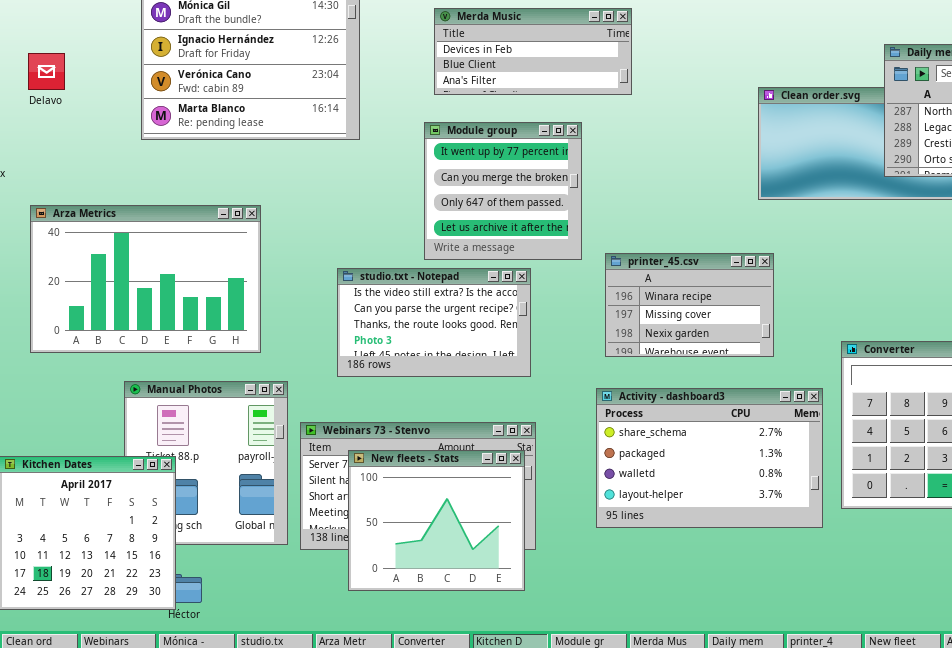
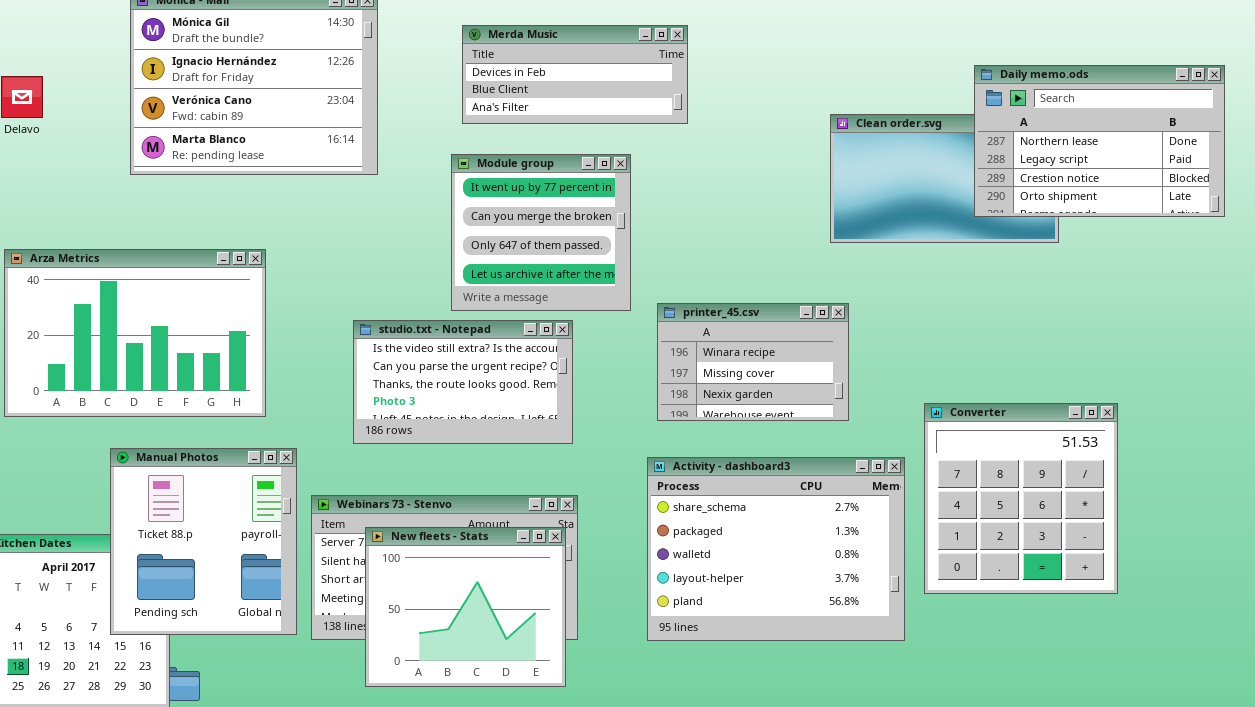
Manual Photos: [124,381,288,545] -> [110,448,297,635], raised
Activity - dashboard3: [596,388,823,528] -> [647,457,905,641], resized

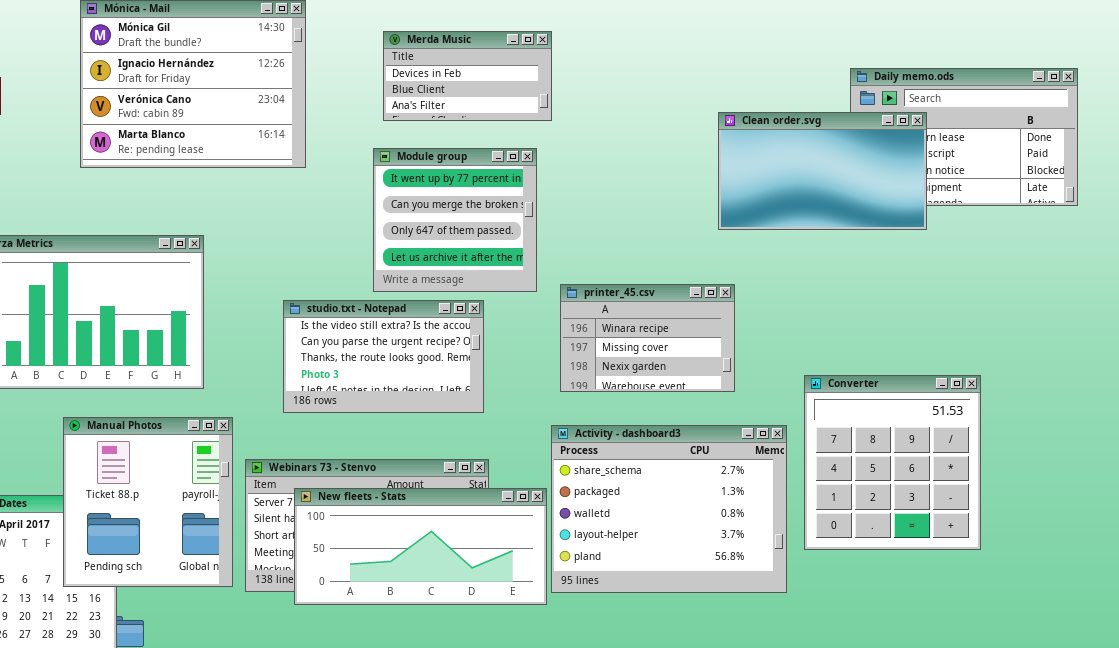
Merda Music: [462,25,688,124] -> [383,31,552,121], resized
Clean order.svg: [830,114,1059,243] -> [718,112,927,230], raised
New fleets - Stats: [365,527,566,687] -> [294,488,547,605], resized

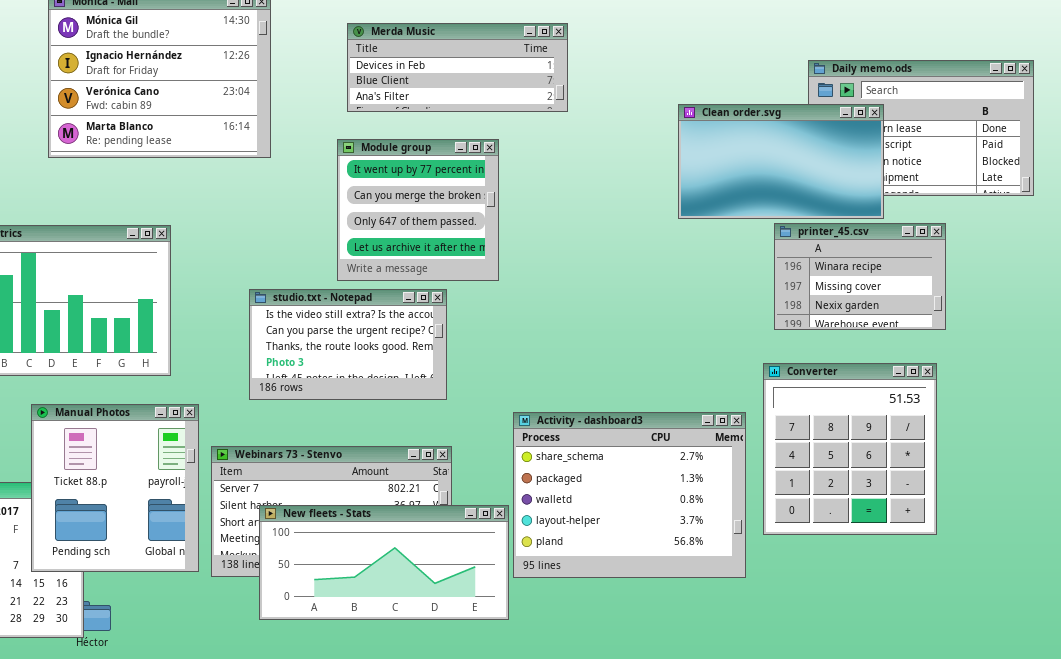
Merda Music: [383,31,552,121] -> [347,23,568,112], resized
printer_45.csv: [560,284,735,392] -> [774,223,946,330], moved
New fleets - Stats: [294,488,547,605] -> [259,505,509,620], moved

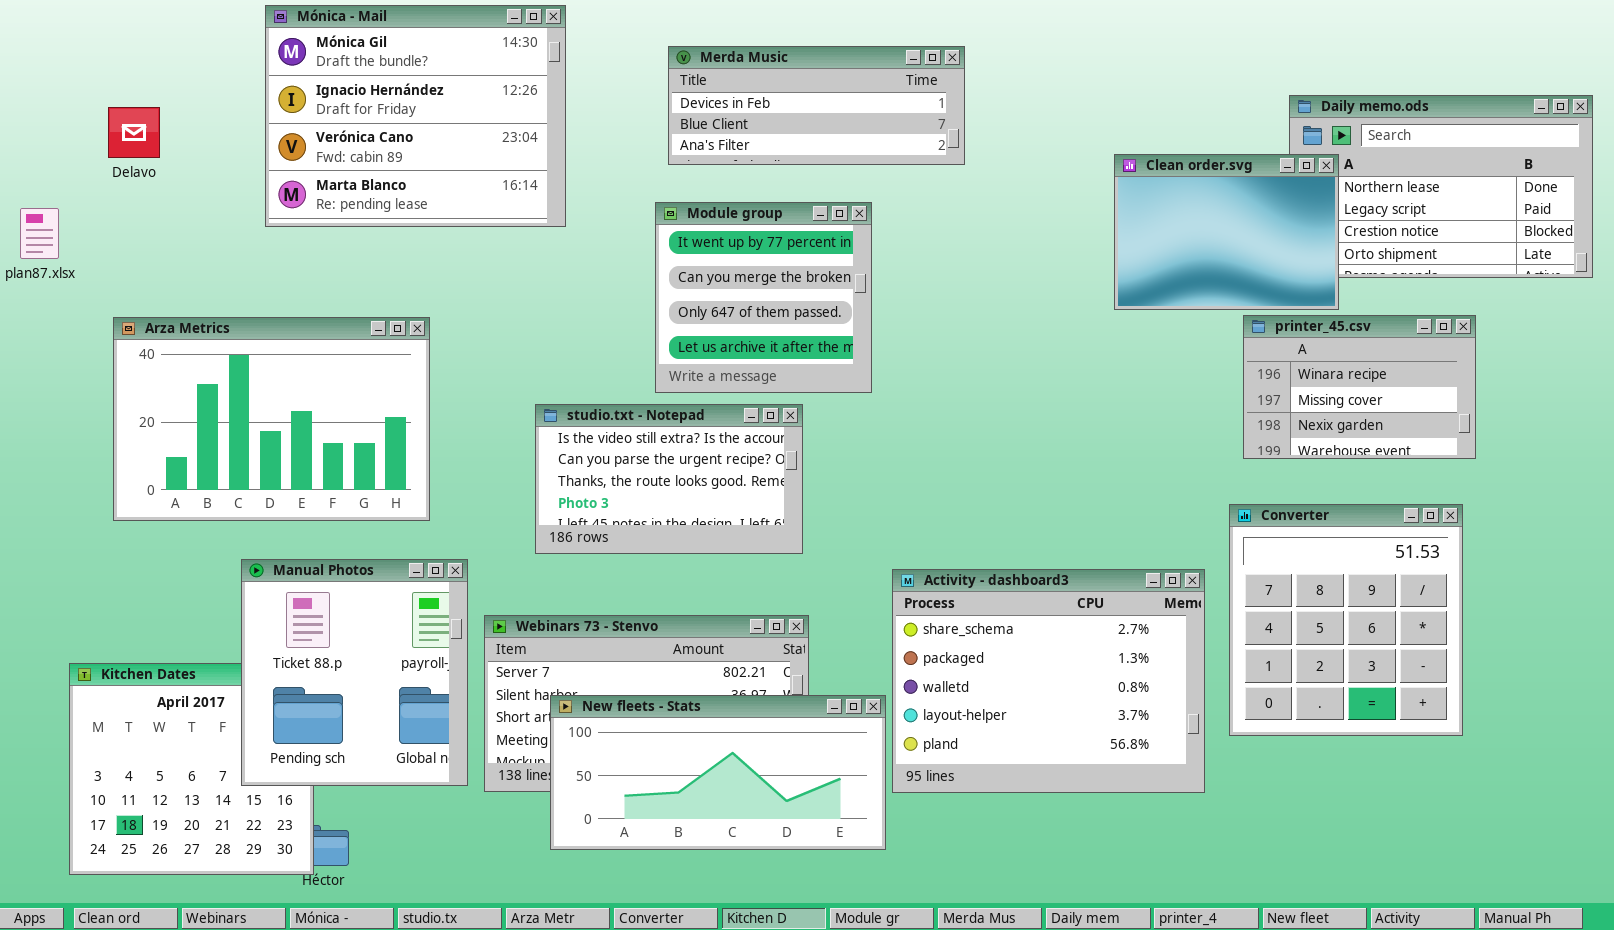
Clean order.svg: [678,104,884,219] -> [1114,154,1339,310], resized

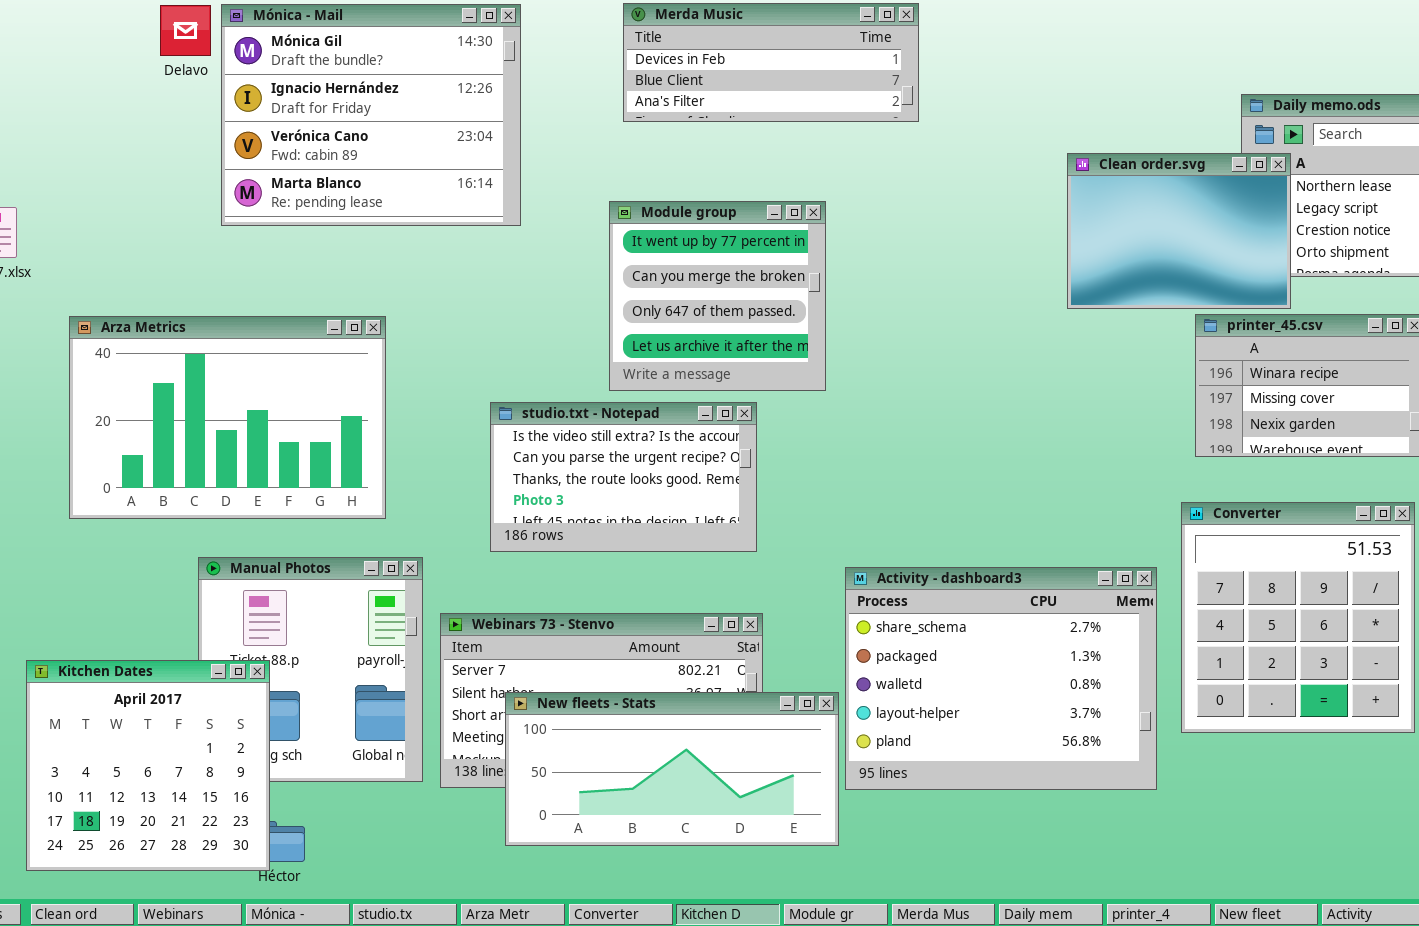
Merda Music: [668,46,965,165] -> [623,3,919,122], moved
Delavo: [108,107,160,158] -> [160,5,211,56], moved
Kitchen Dates: [69,663,314,875] -> [26,660,270,871], raised

